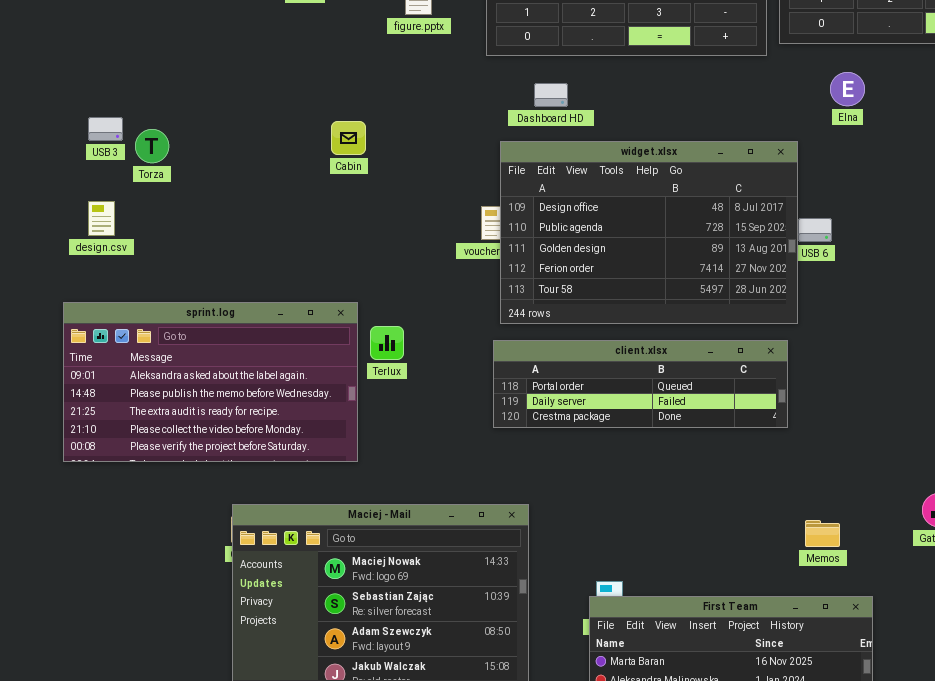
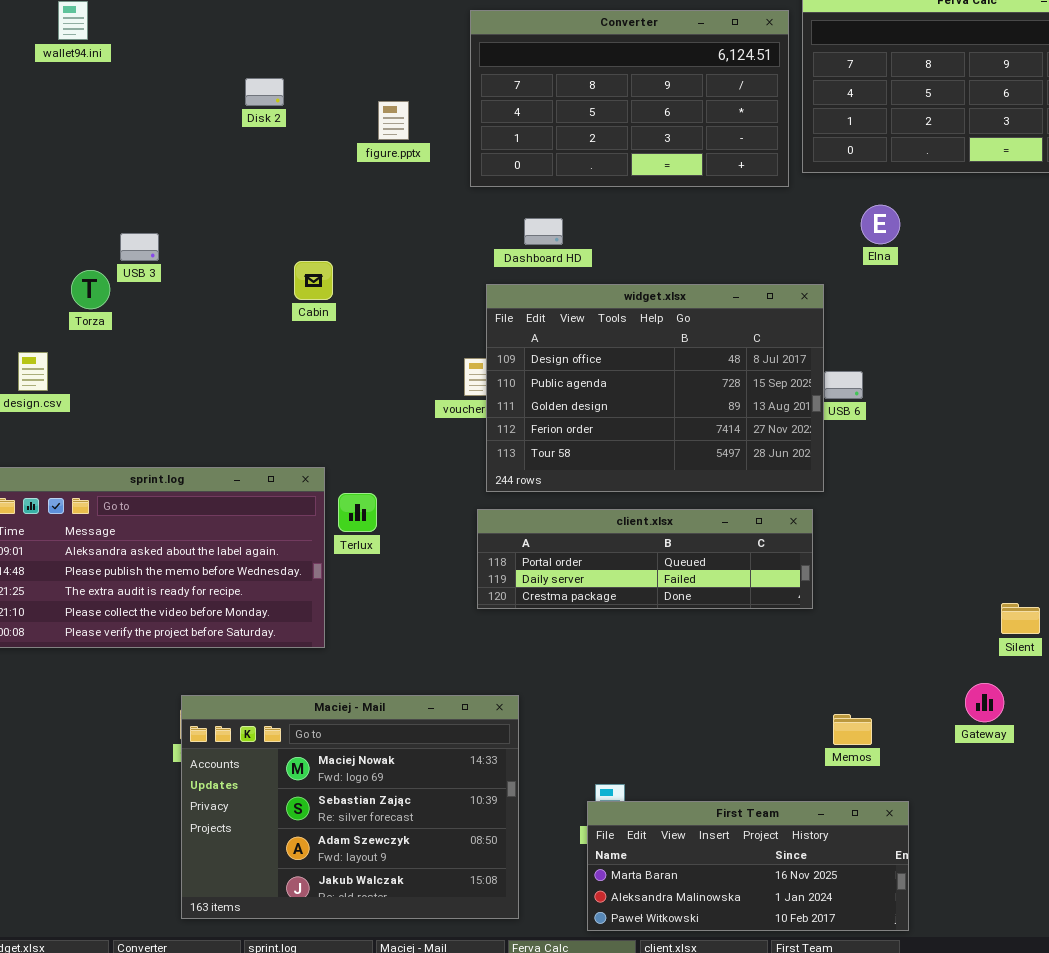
USB 3: [88,117,123,141] -> [120,233,159,261], moved

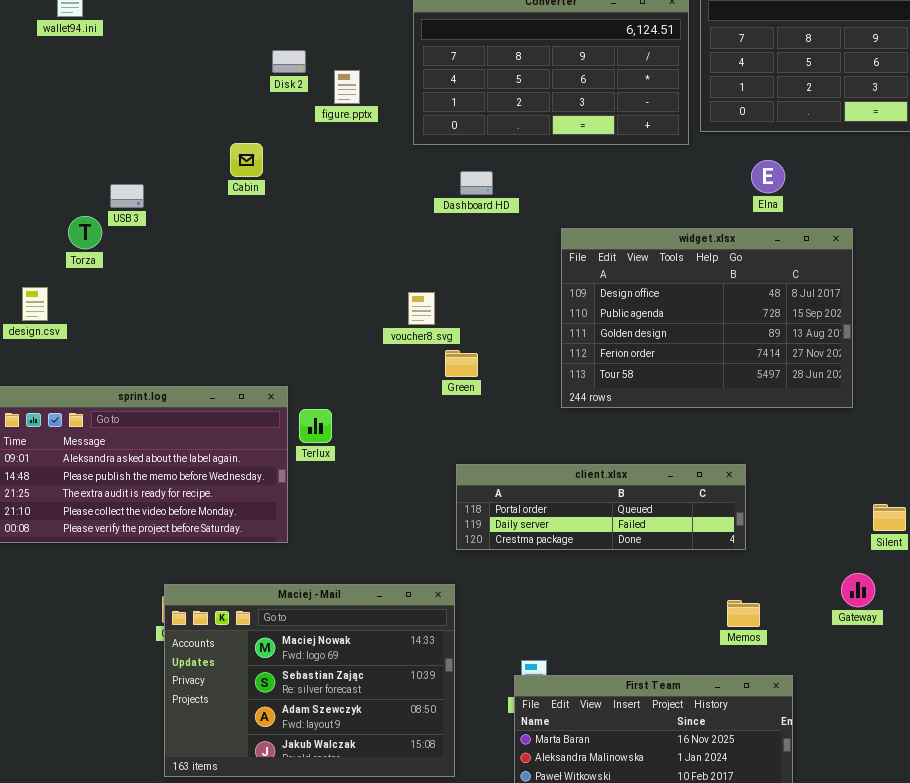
Disk 2: [245,78,284,106] -> [272,50,306,73], moved
Cabin: [294,261,333,300] -> [230,143,263,177], moved
widget.xlsx: [486,284,824,492] -> [561,228,853,408], moved
client.xlsx: [477,509,813,609] -> [456,464,746,550], moved

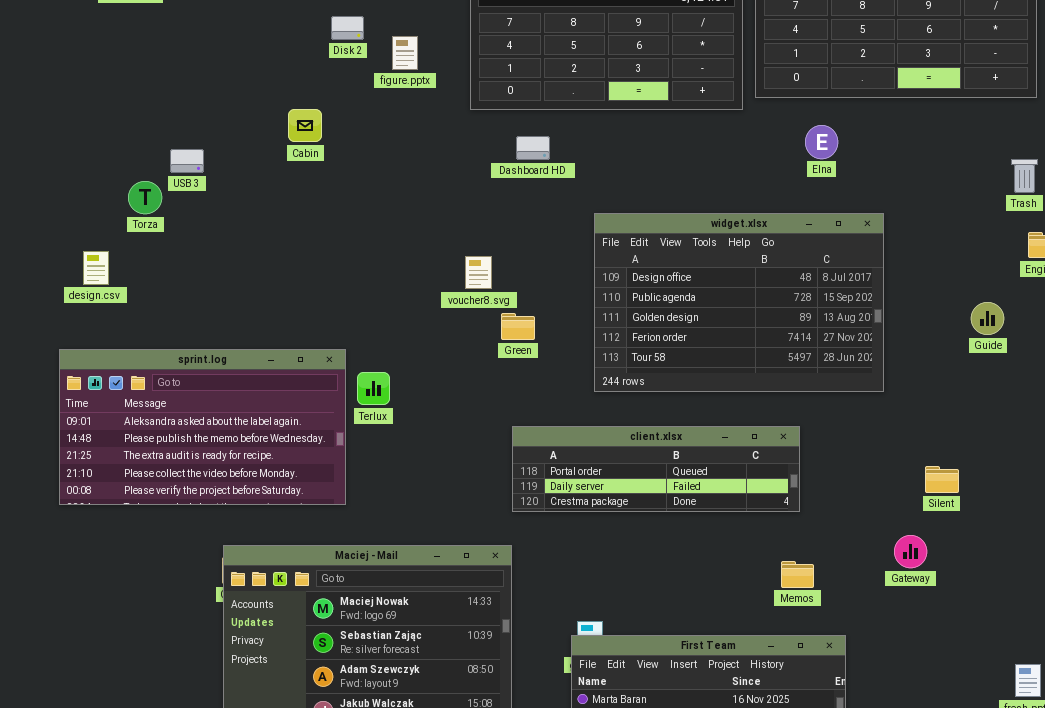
widget.xlsx: [561,228,853,408] -> [594,213,884,392], moved

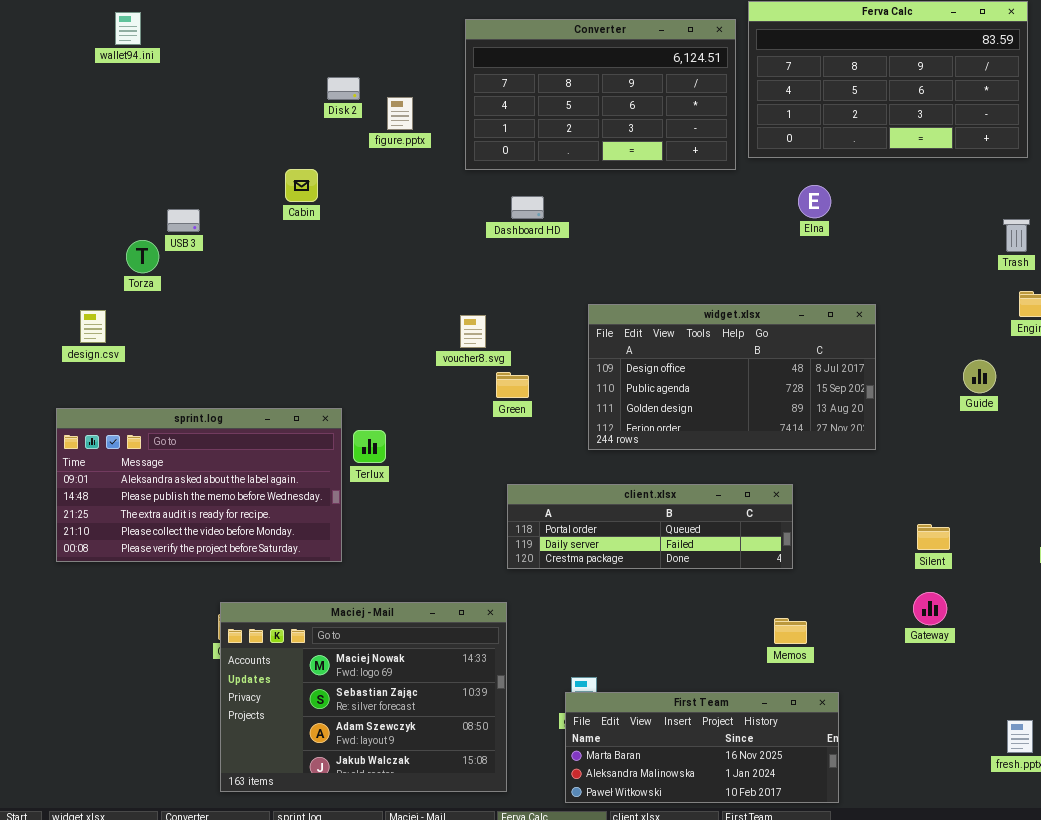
widget.xlsx: [594,213,884,392] -> [588,304,876,450], resized
Gateway: [894,535,927,568] -> [913,592,947,625], moved

